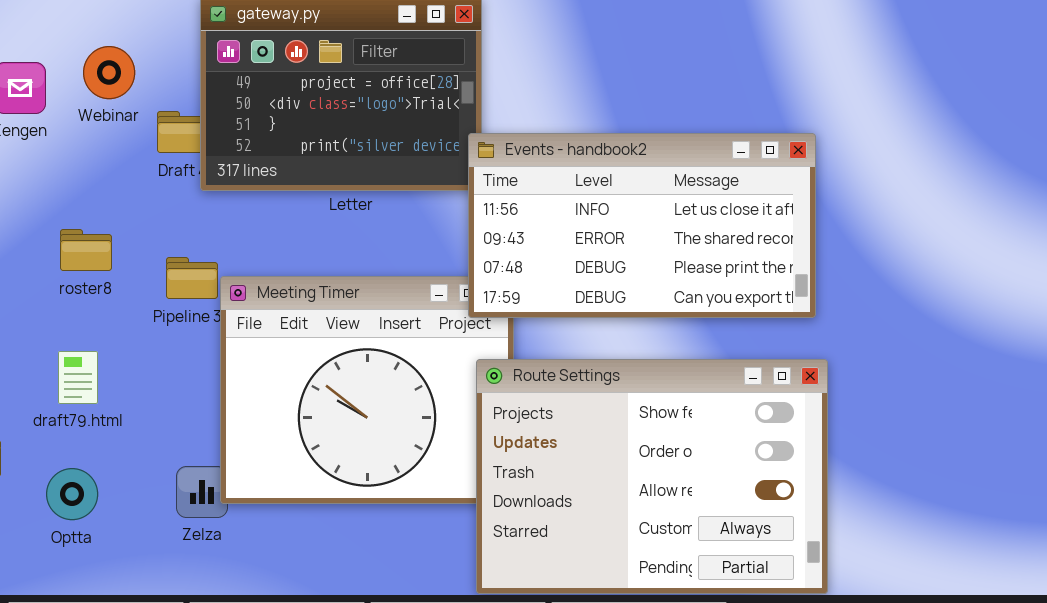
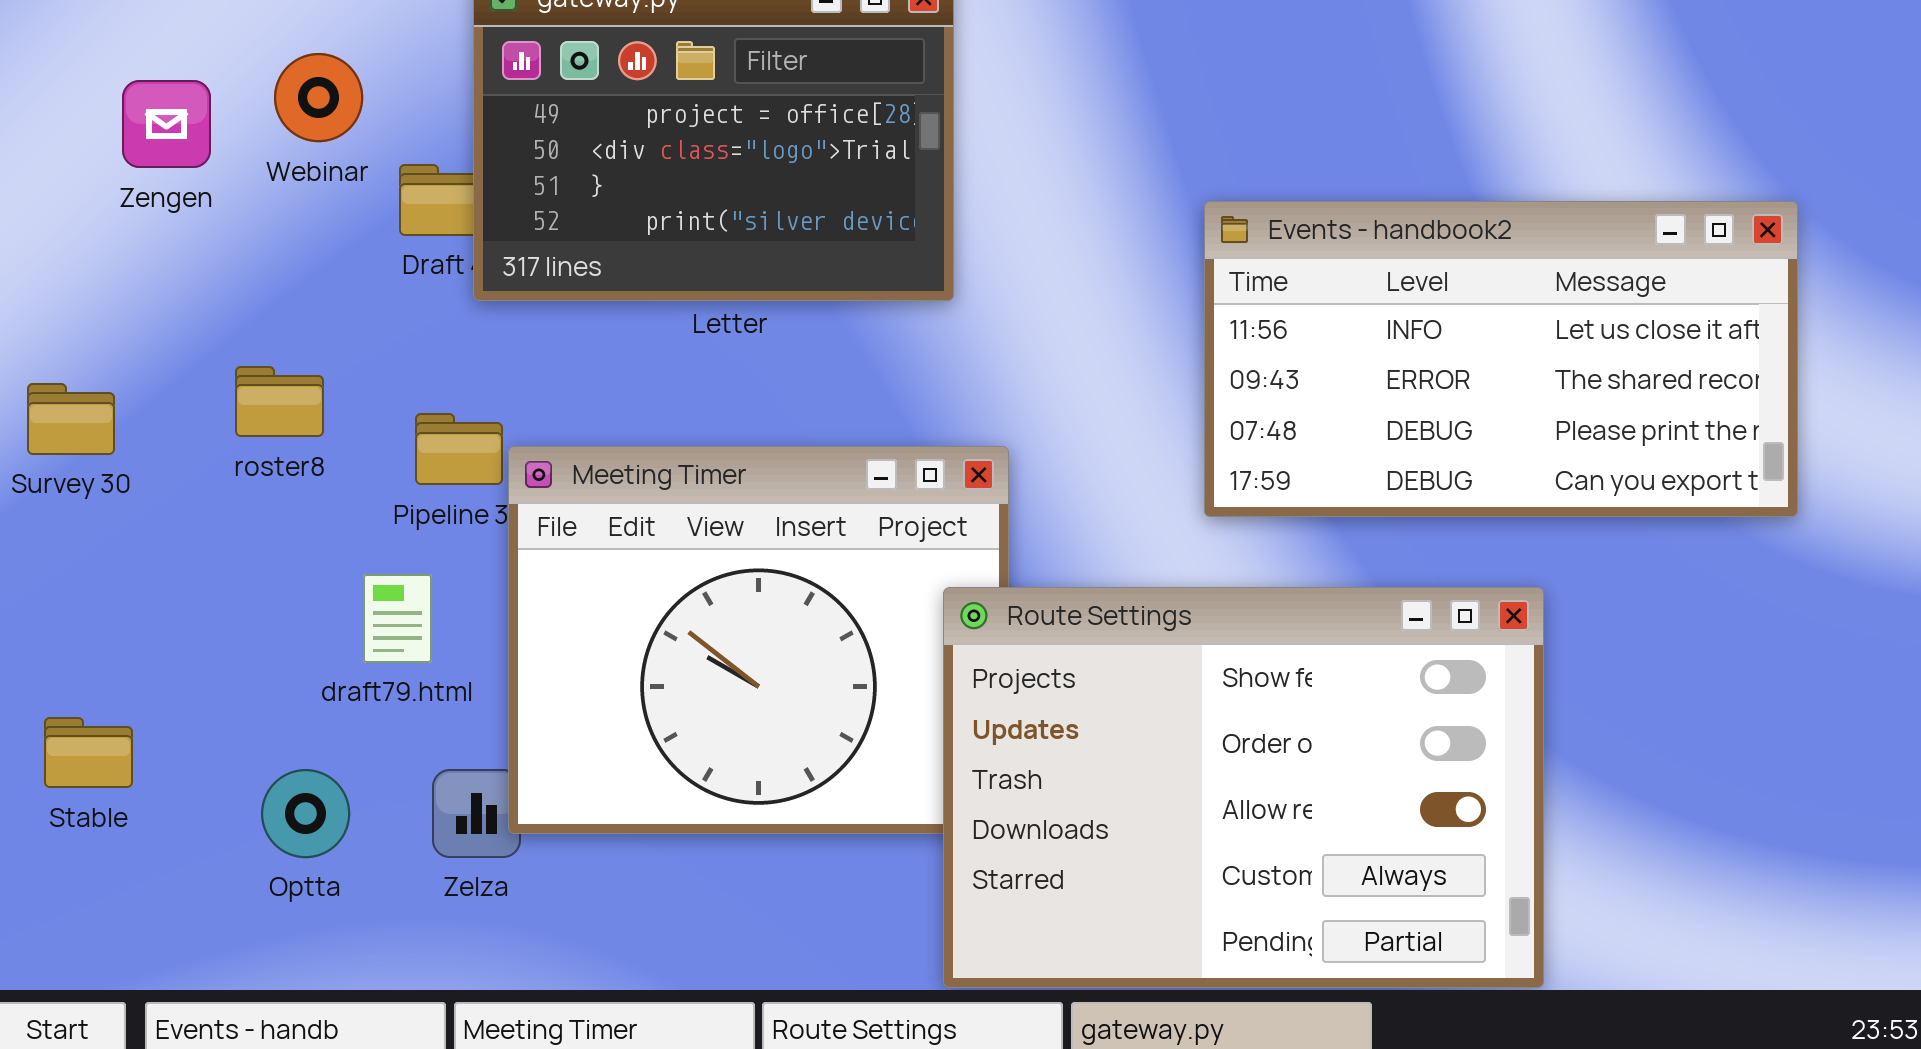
Events - handbook2: [468,133,816,318] -> [1204,201,1798,517], moved
draft79.html: [58,351,98,404] -> [363,574,432,663], moved
Optta: [46,468,98,520] -> [261,769,350,858], moved

